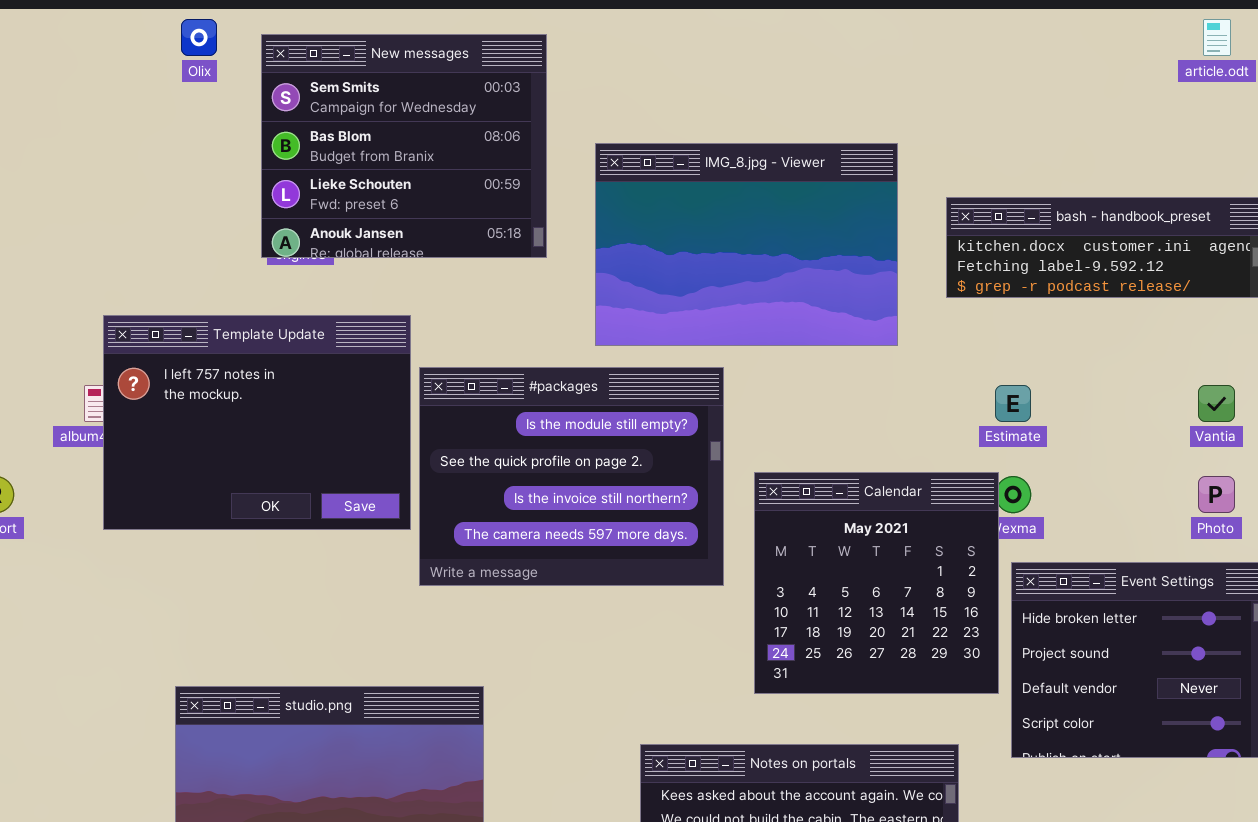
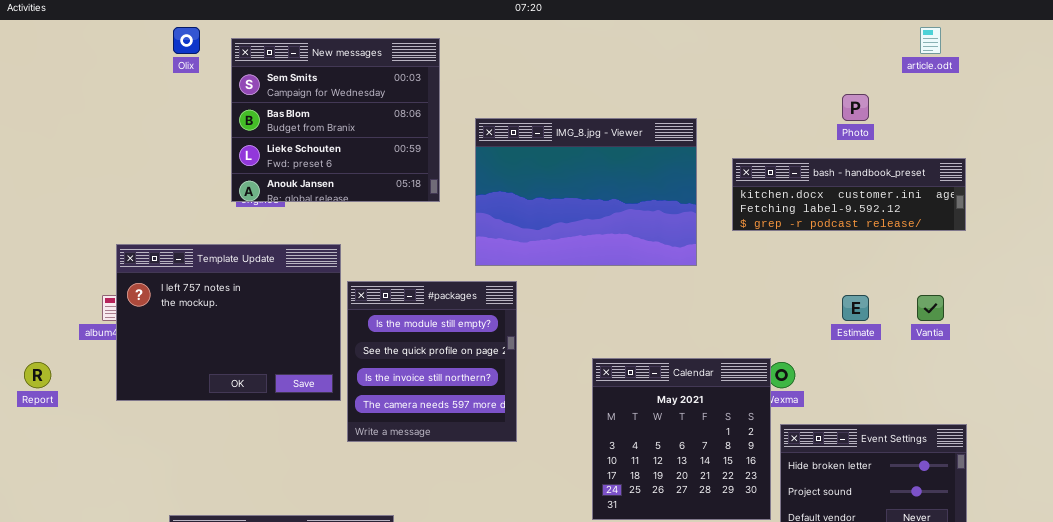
#packages: [419,367,724,586] -> [347,281,517,442], resized
Estimate: [995,385,1031,422] -> [842,295,869,321], moved
Photo: [1198,476,1235,513] -> [842,94,869,121], moved

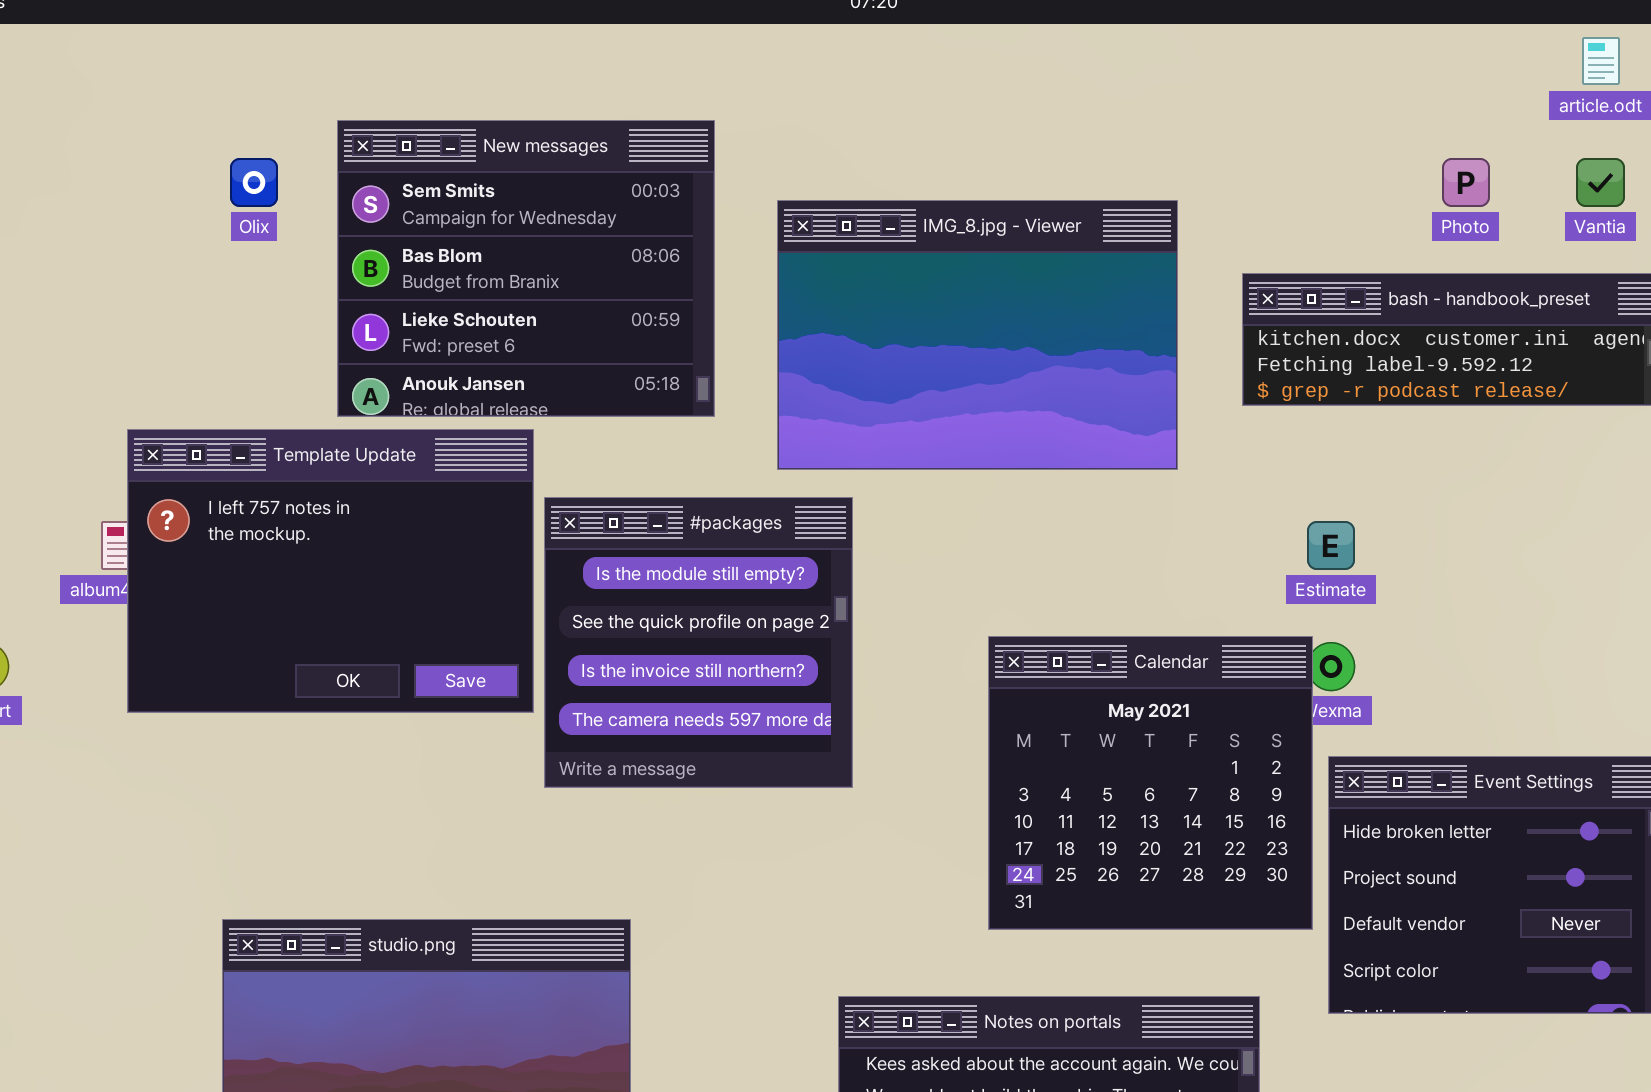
Olix: [173,27,200,54] -> [230,158,278,207], moved
New messages: [231,38,440,202] -> [337,120,715,417], moved
Estimate: [842,295,869,321] -> [1307,521,1355,570], moved
Vantia: [917,295,944,321] -> [1576,158,1625,207], moved

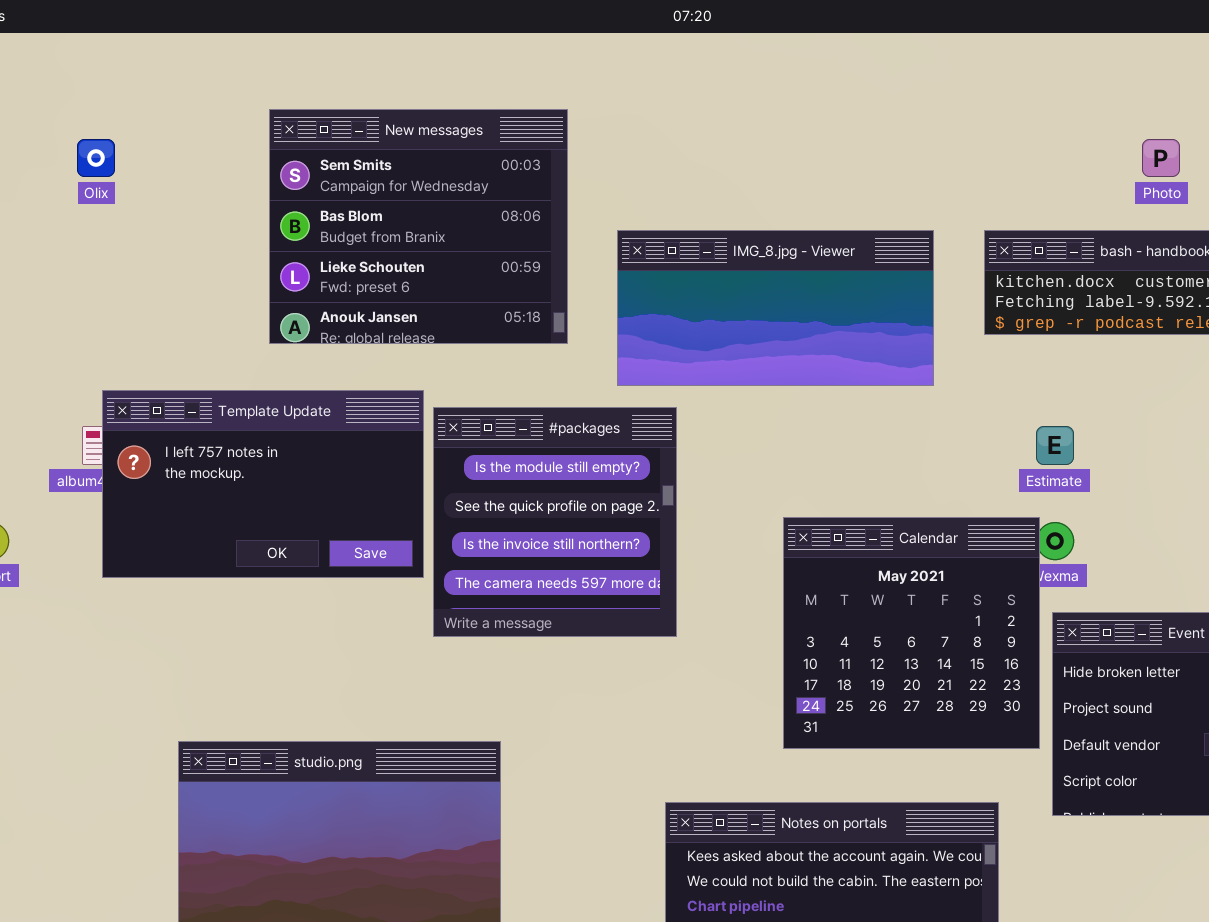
Olix: [230,158,278,207] -> [77,139,115,177], moved
IMG_8.jpg - Viewer: [777,200,1178,470] -> [617,230,934,386], resized
Template Update: [127,429,534,713] -> [102,390,424,578], resized

